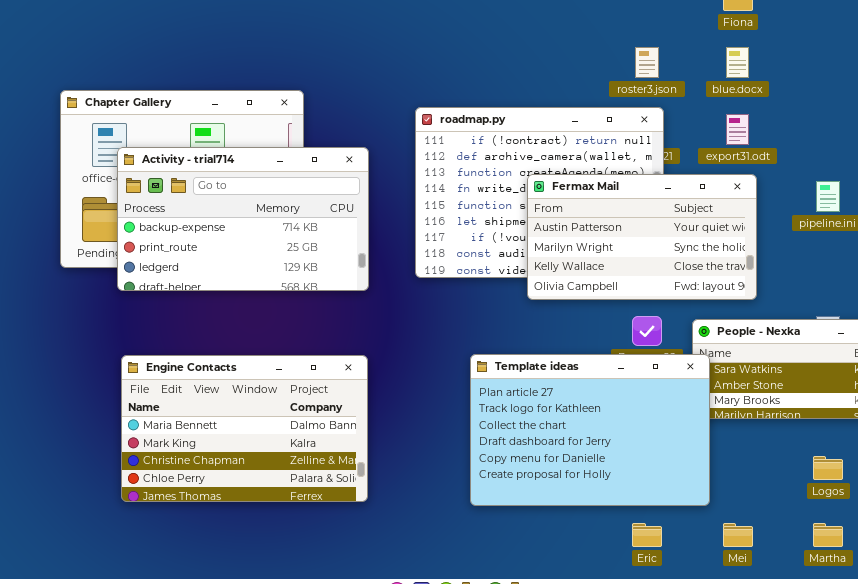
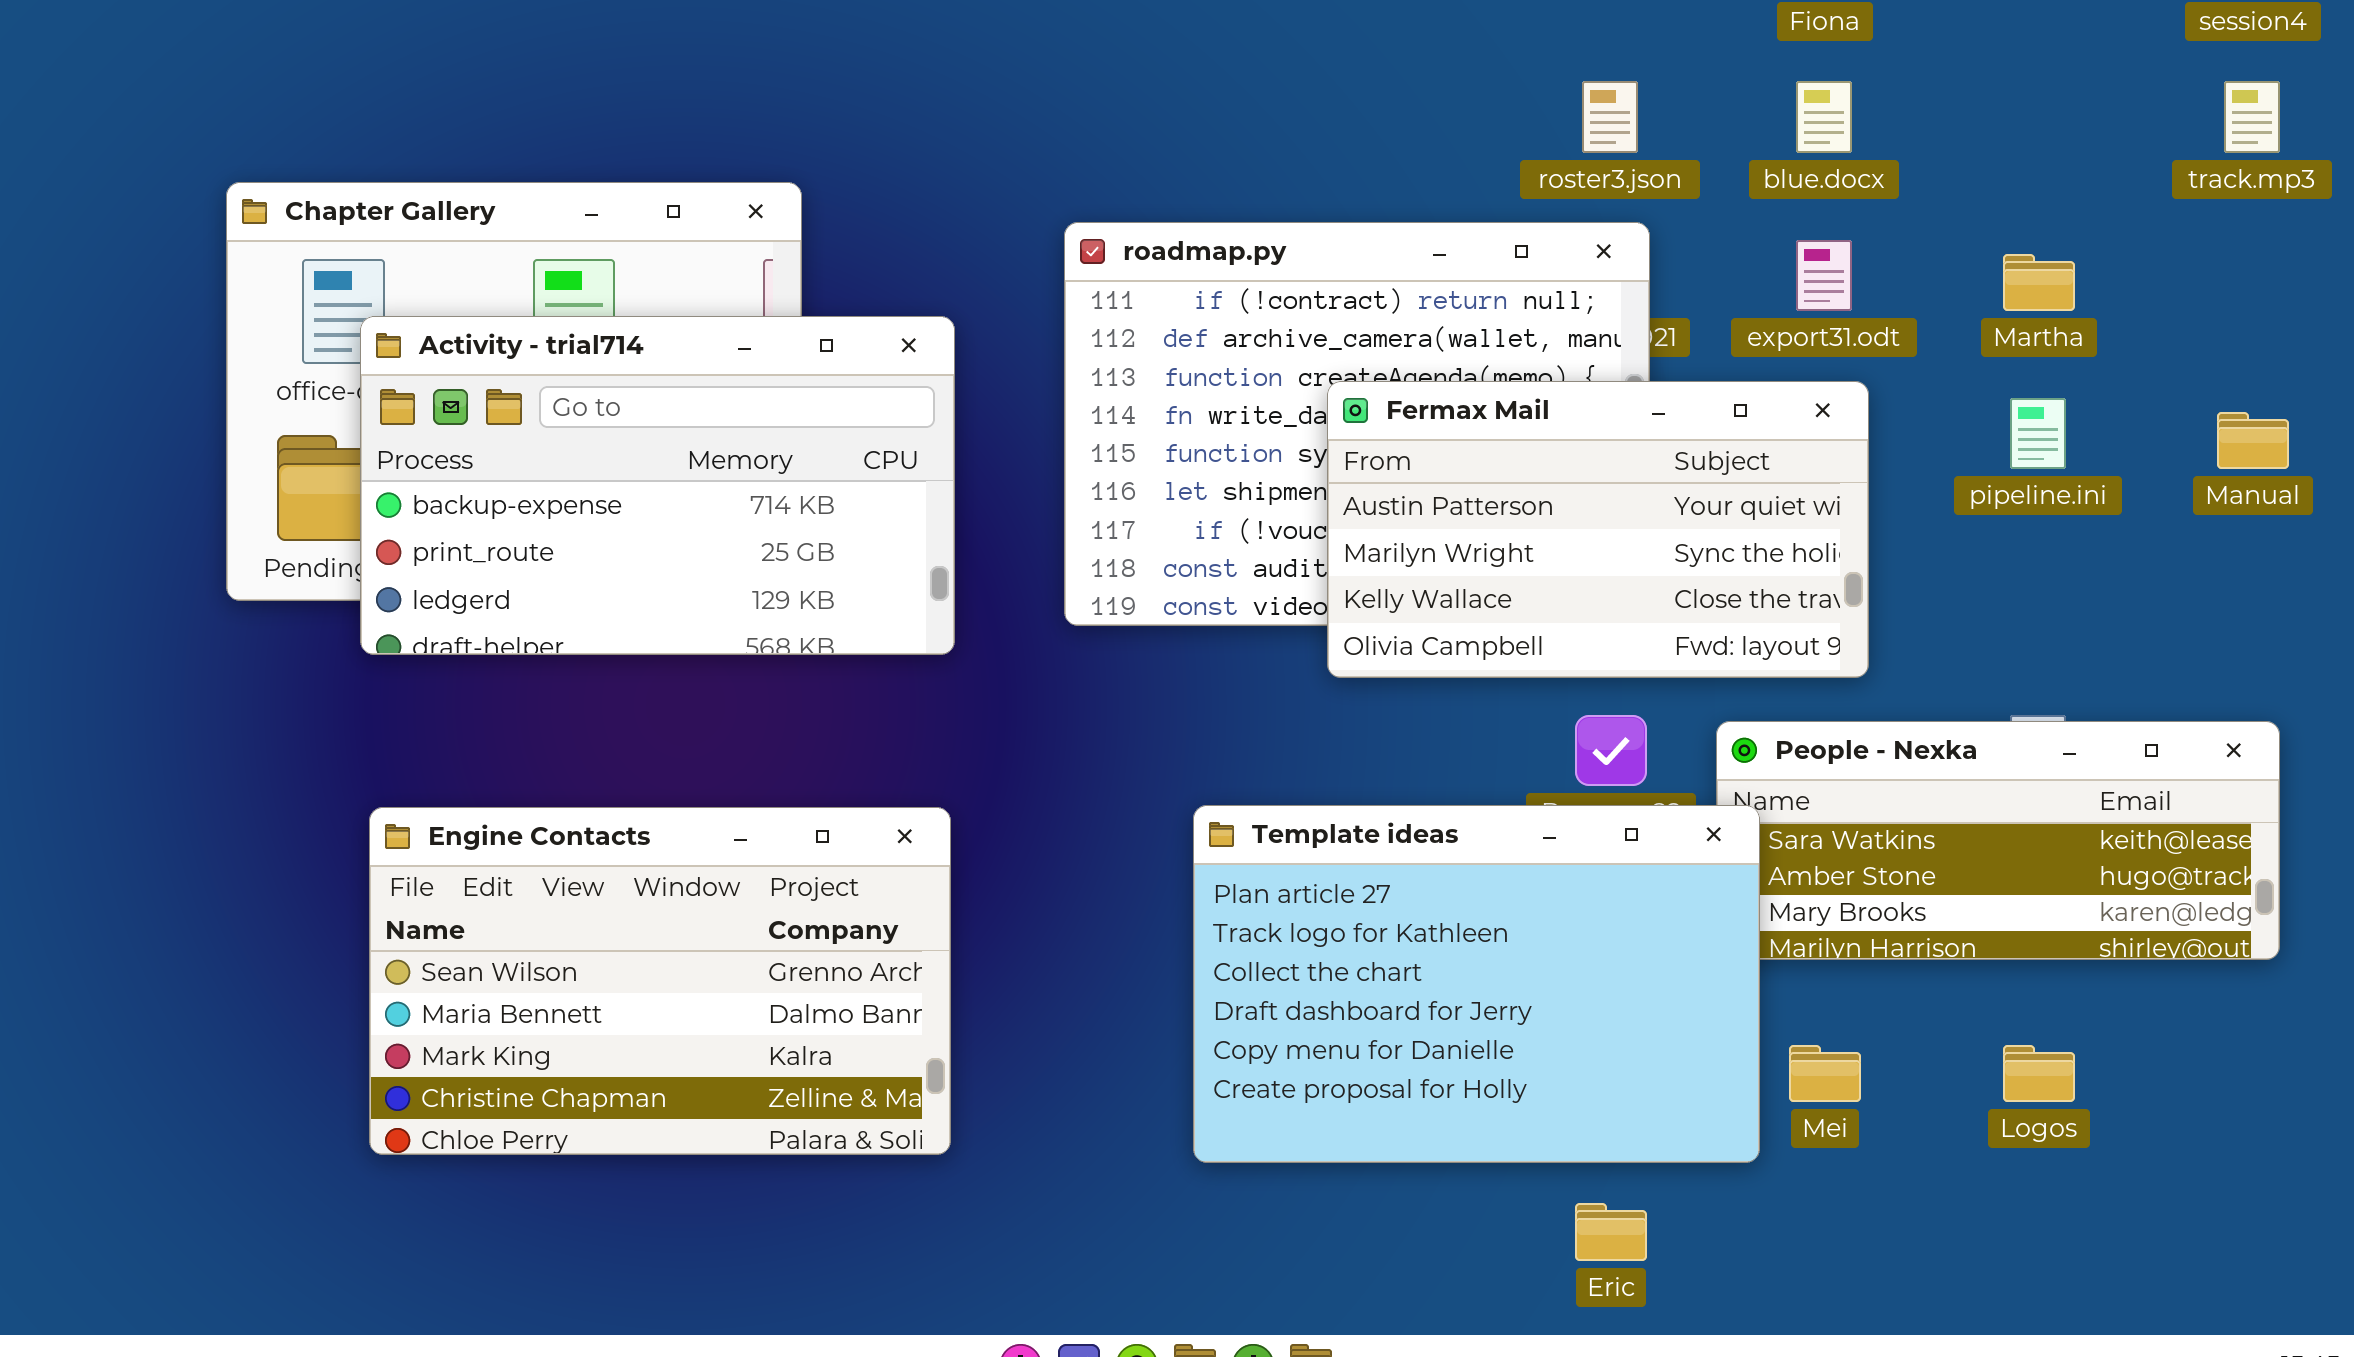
Engine Contacts: [121,355,368,502] -> [369,807,951,1155], scrolled up 1 row
Mei: [723,523,753,547] -> [1789,1045,1861,1102], moved
Martha: [813,523,843,547] -> [2003,254,2075,311], moved

